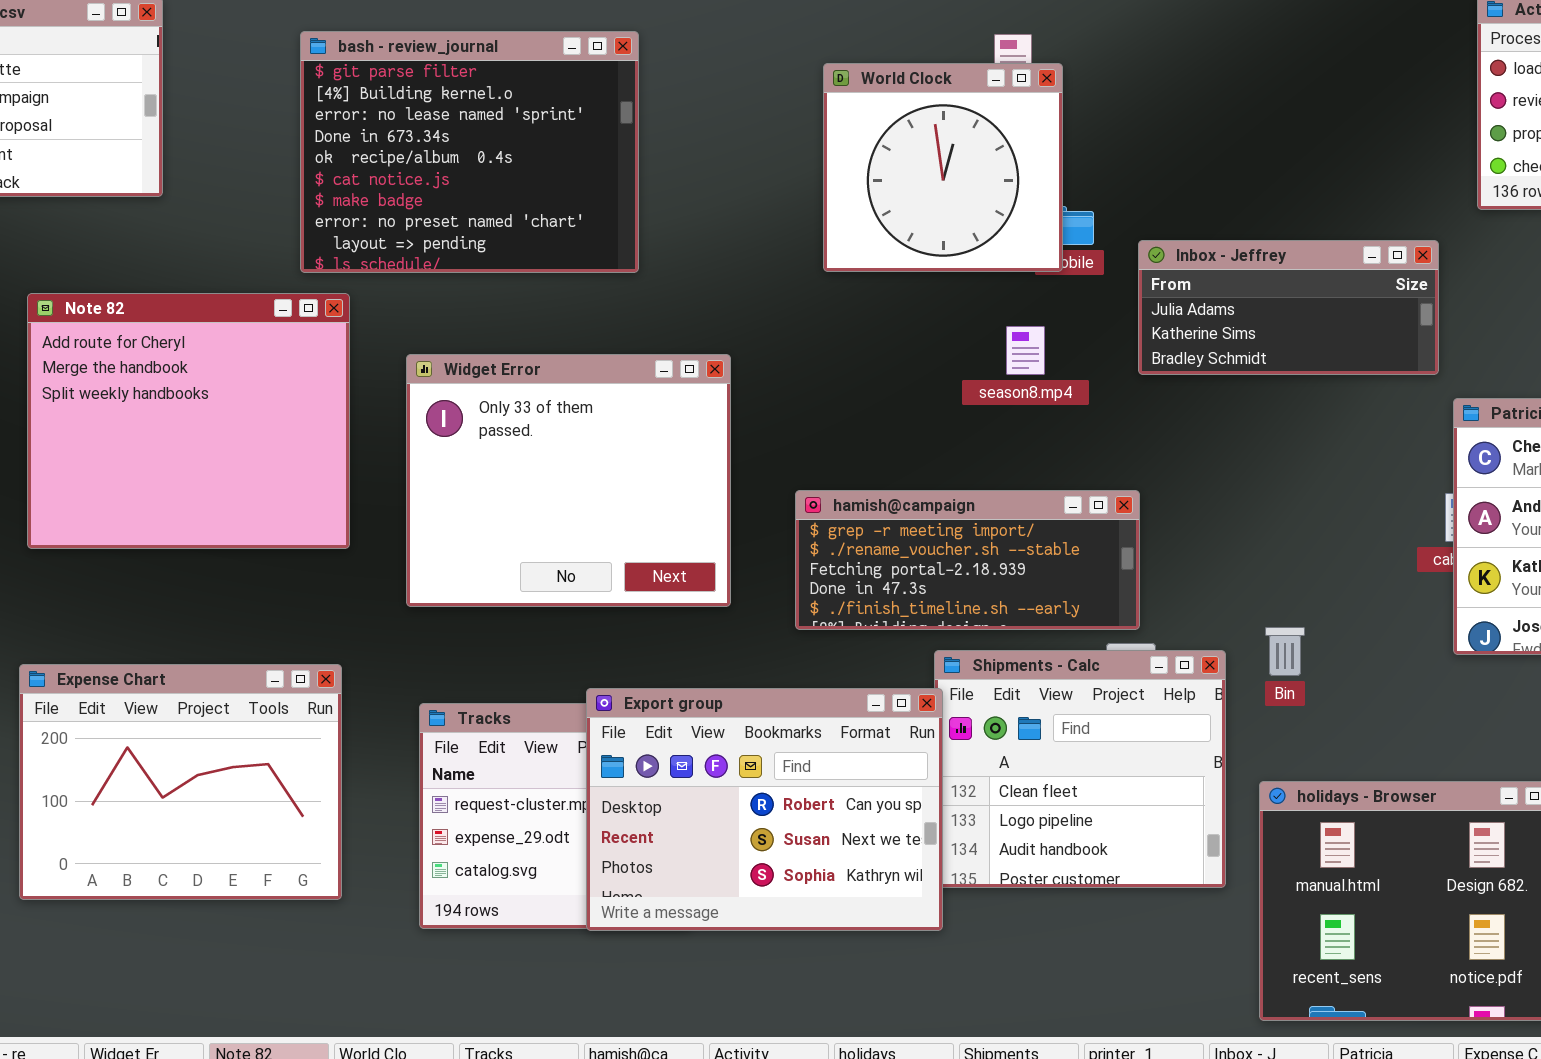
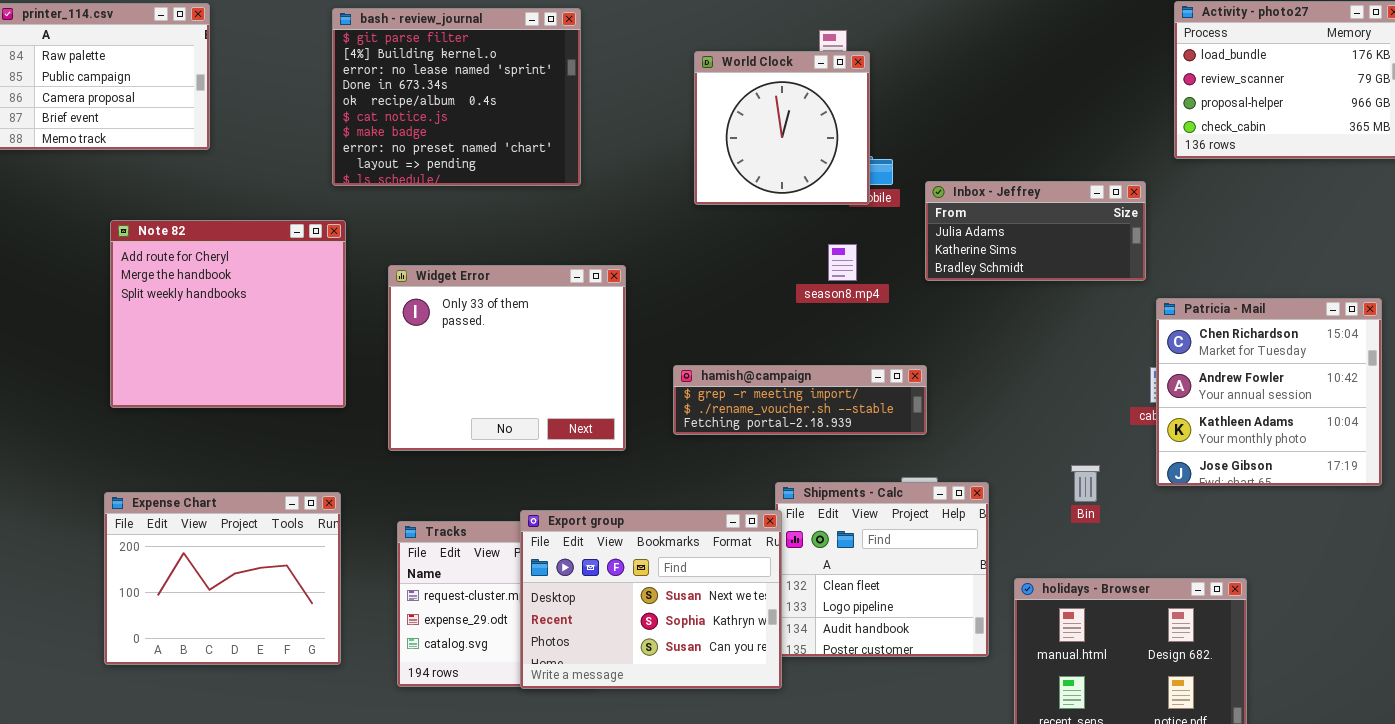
bash - review_journal: [300,31,639,273] -> [332,8,581,186], moved
hamish@campaign: [795,490,1140,630] -> [673,365,927,435], resized
Bin: [1265,627,1305,676] -> [1071,465,1100,502], moved
Export group: [586,688,943,931] -> [520,510,782,689], scrolled down 1 row

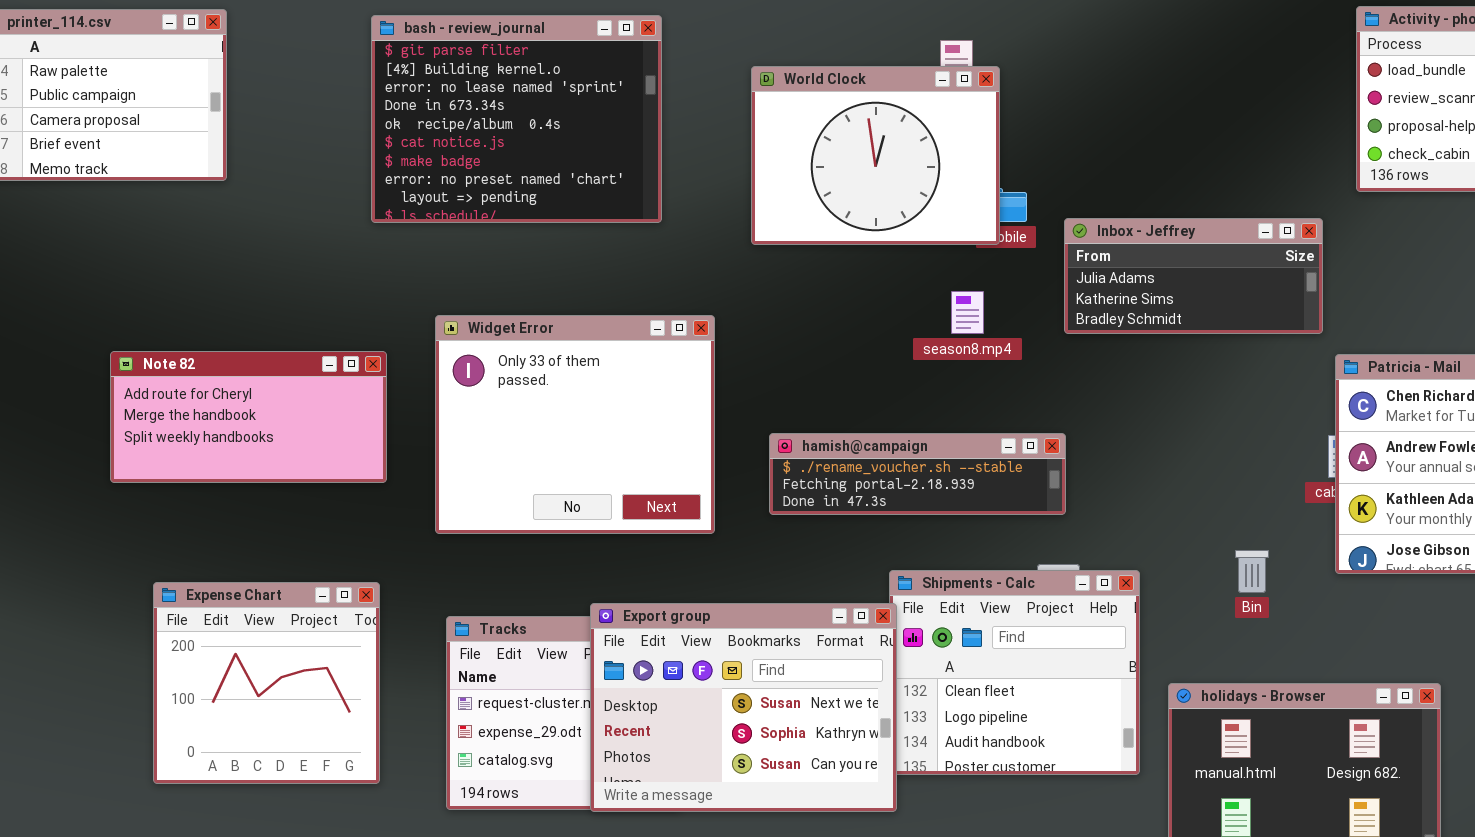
World Clock: [694,51,870,205] -> [751,66,1000,245], resized
Note 82: [110,220,346,408] -> [110,351,387,483], resized
hamish@campaign: [673,365,927,435] -> [769,433,1066,515], scrolled down 1 row
Expense Chart: [104,492,341,665] -> [153,582,380,784], resized

